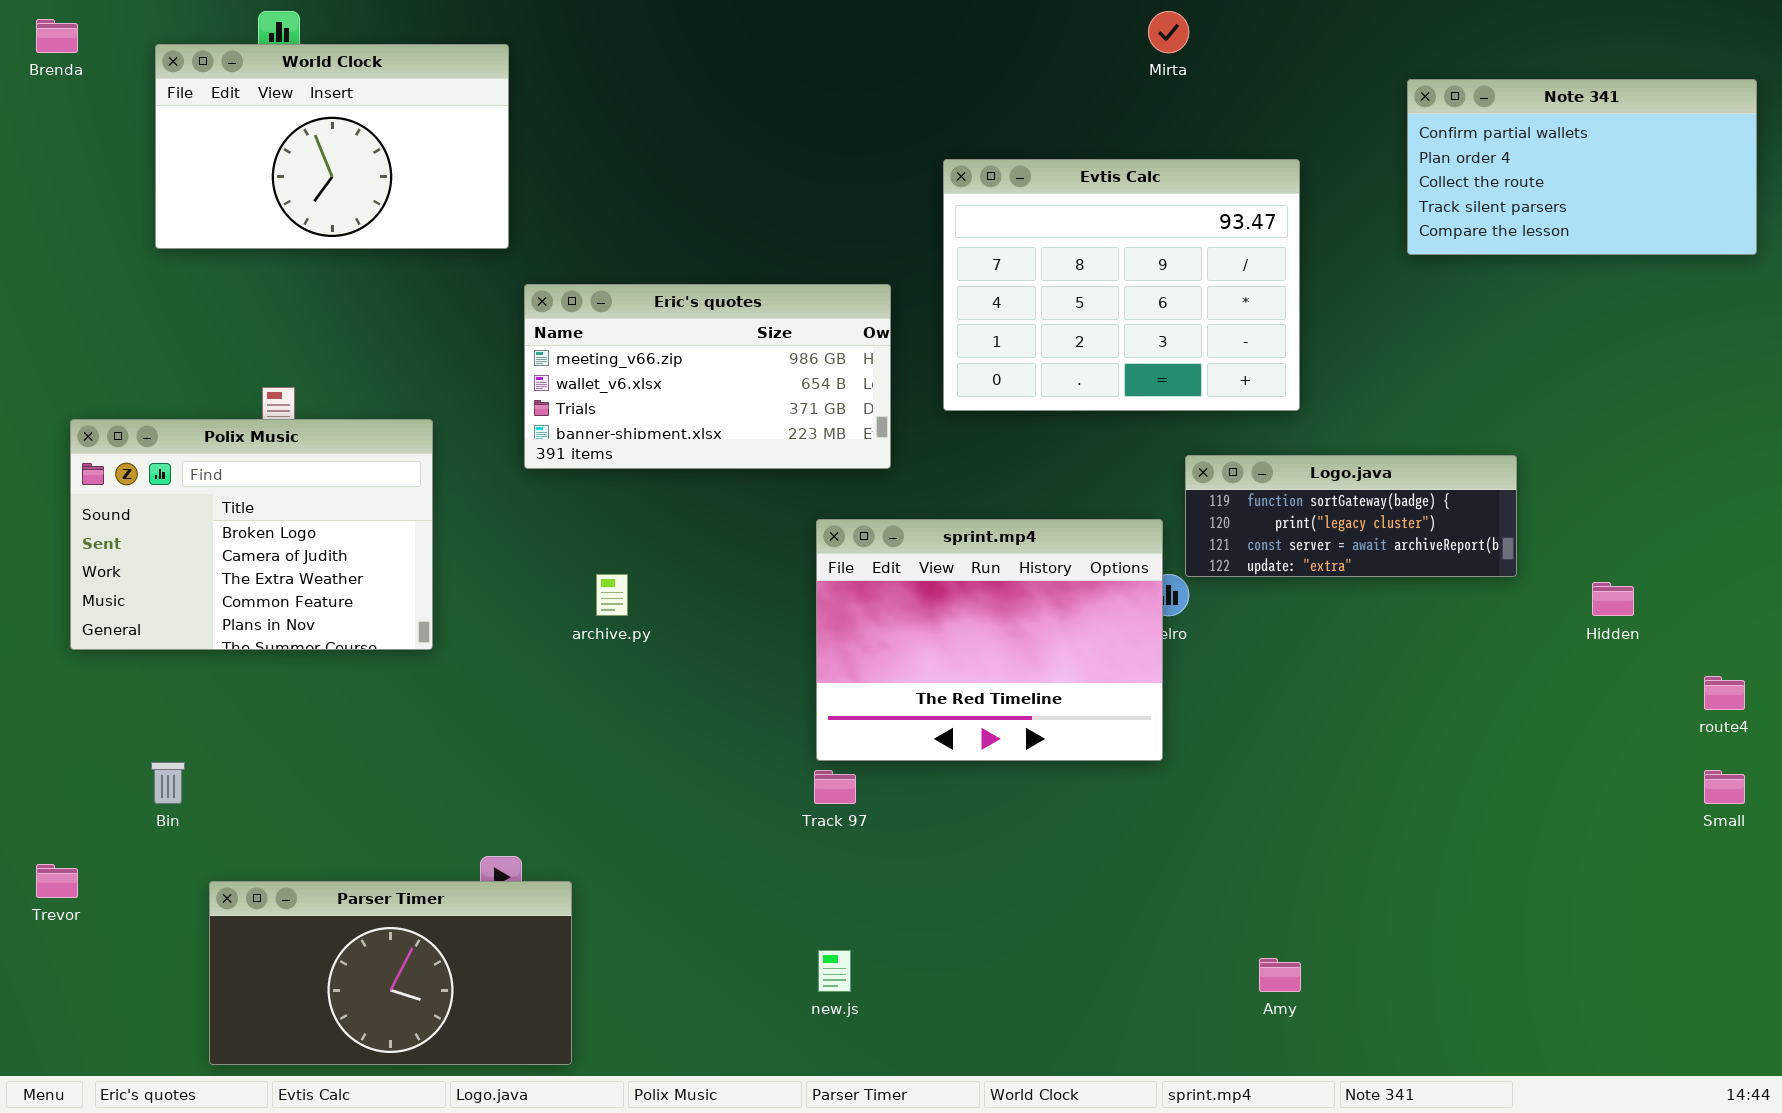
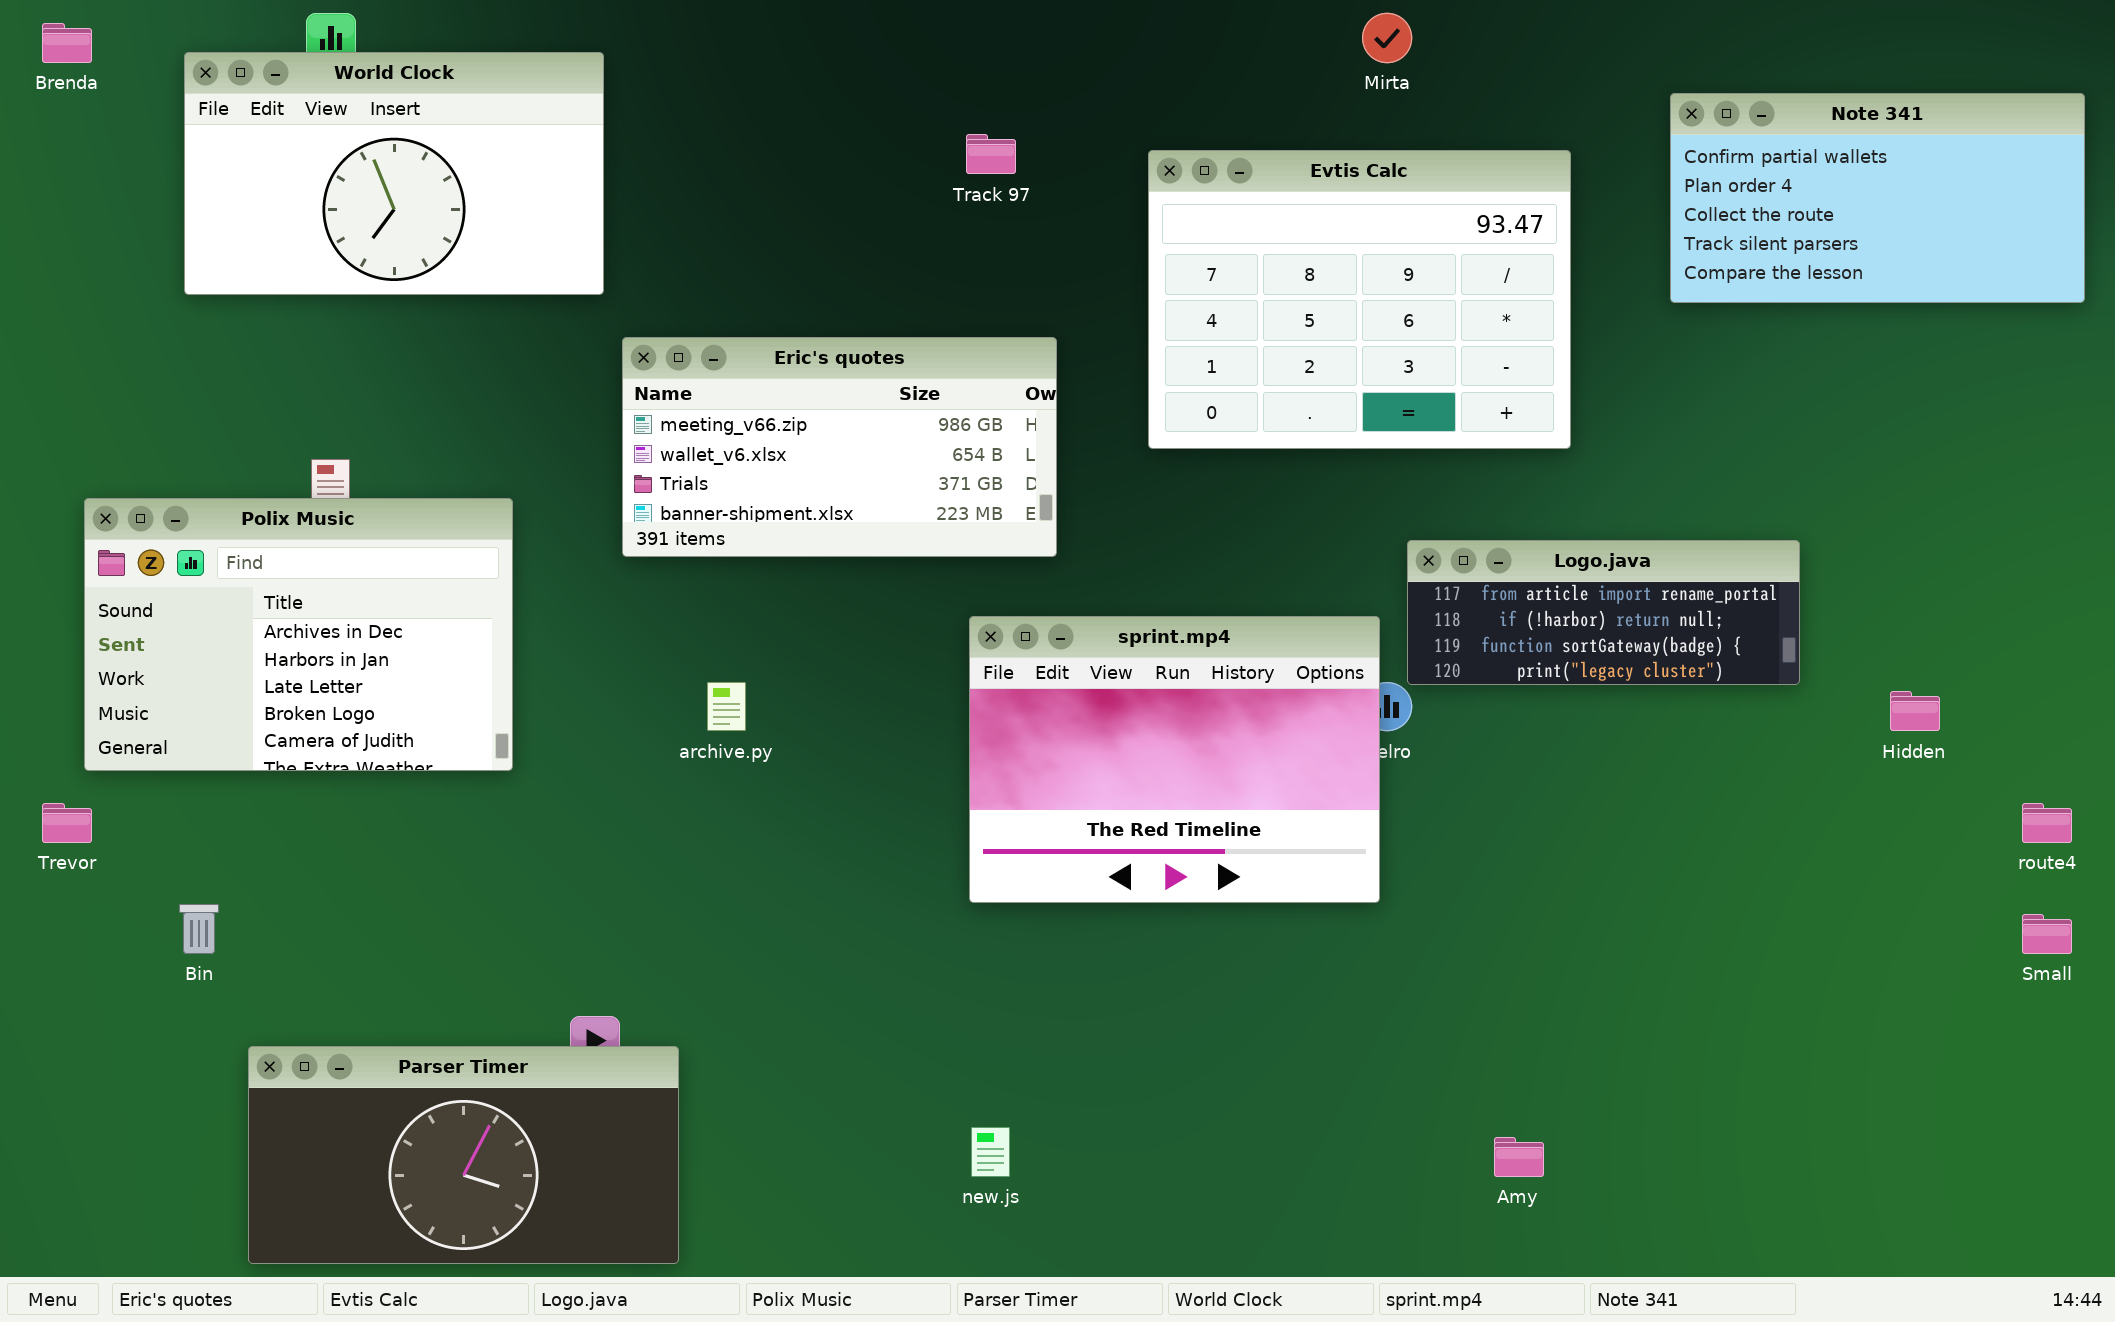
Evtis Calc: [943,159,1300,411] -> [1148,150,1571,449], moved
Polix Music: [70,419,433,650] -> [84,498,513,771], scrolled up 3 rows
Logo.java: [1185,455,1517,577] -> [1407,540,1800,685], scrolled up 2 rows
Track 97: [814,770,856,804] -> [966,134,1016,174], moved
Trevor: [36,864,78,898] -> [42,803,92,843], moved

